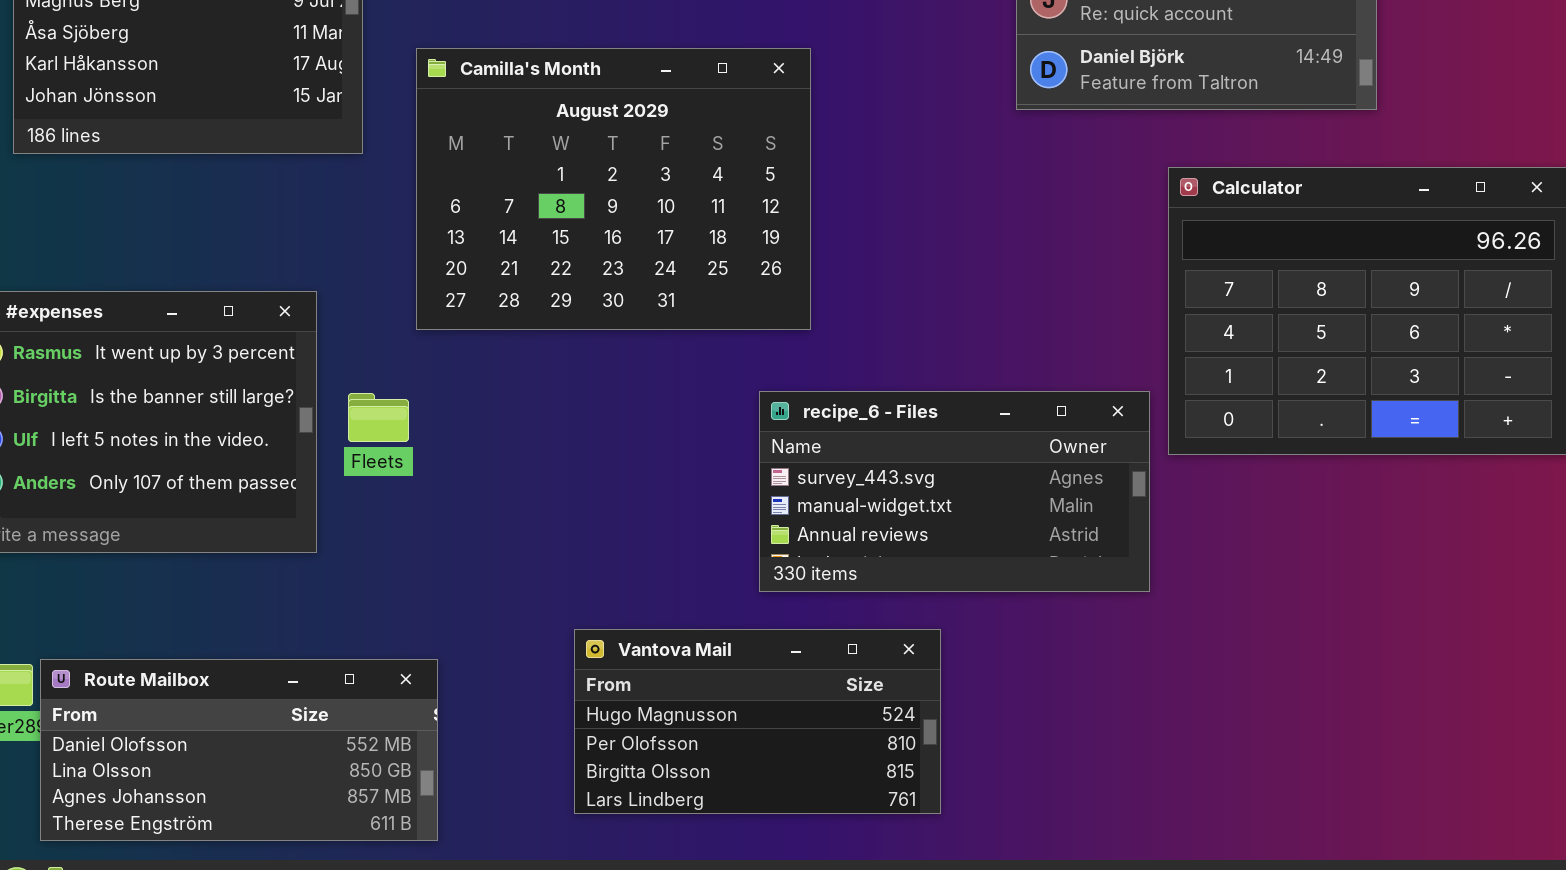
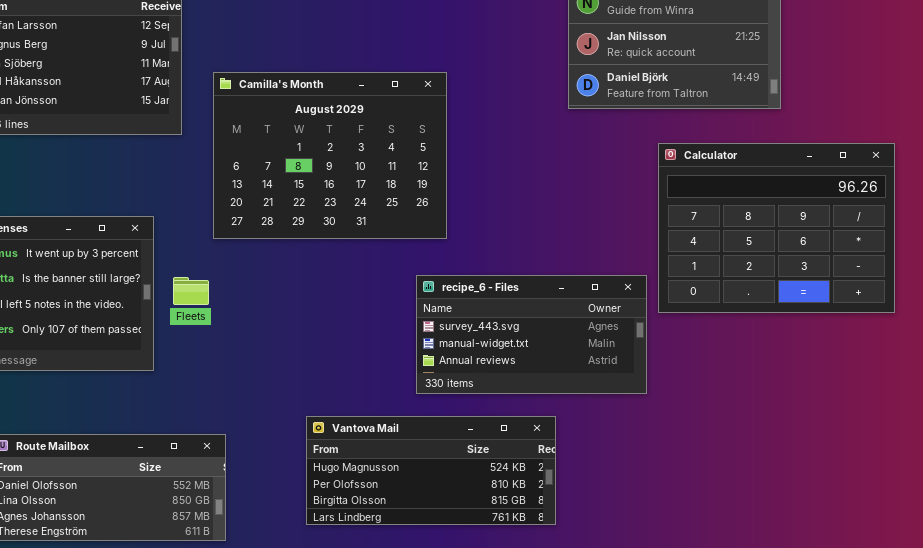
Vantova Mail: [574,629,941,814] -> [306,416,556,525], resized

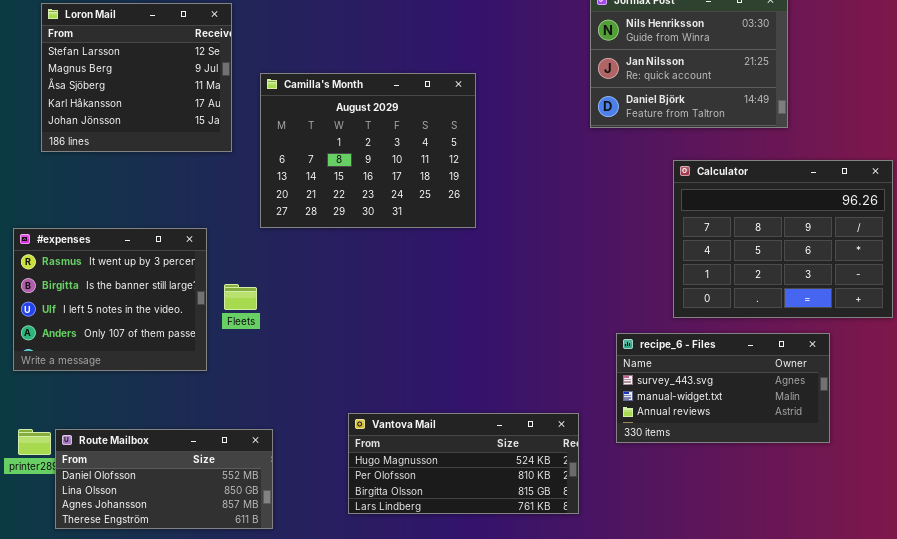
Camilla's Month: [213,72,447,239] -> [260,73,476,228], moved
recipe_6 - Files: [416,275,647,394] -> [616,333,830,443], moved

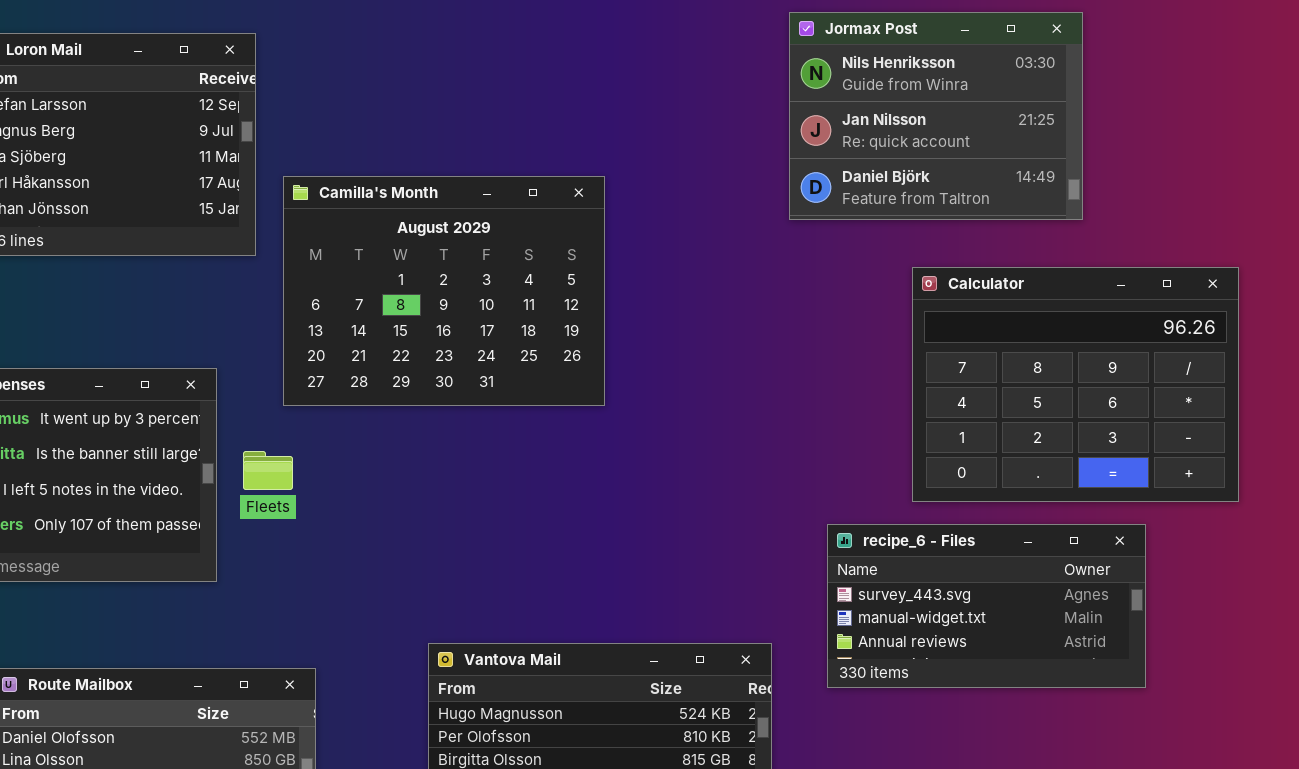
Camilla's Month: [260,73,476,228] -> [283,176,605,406], moved

